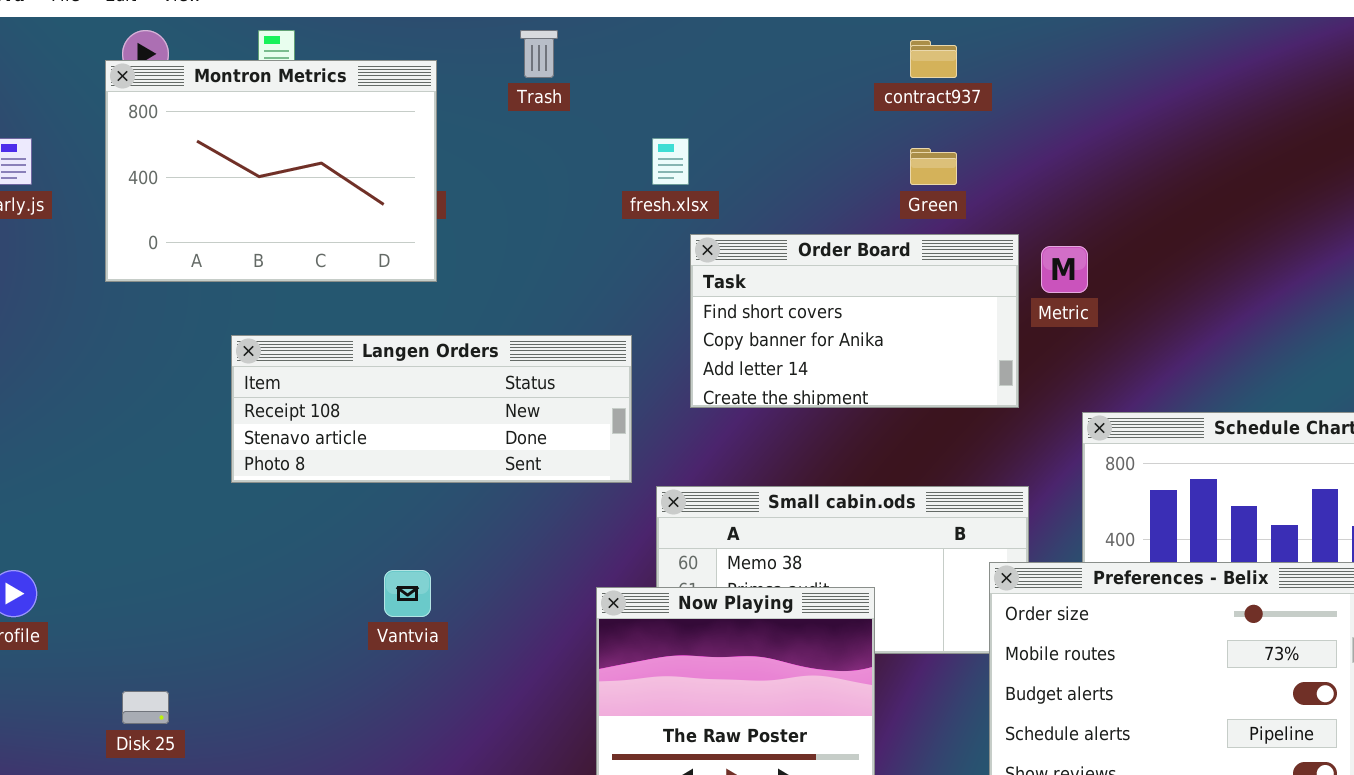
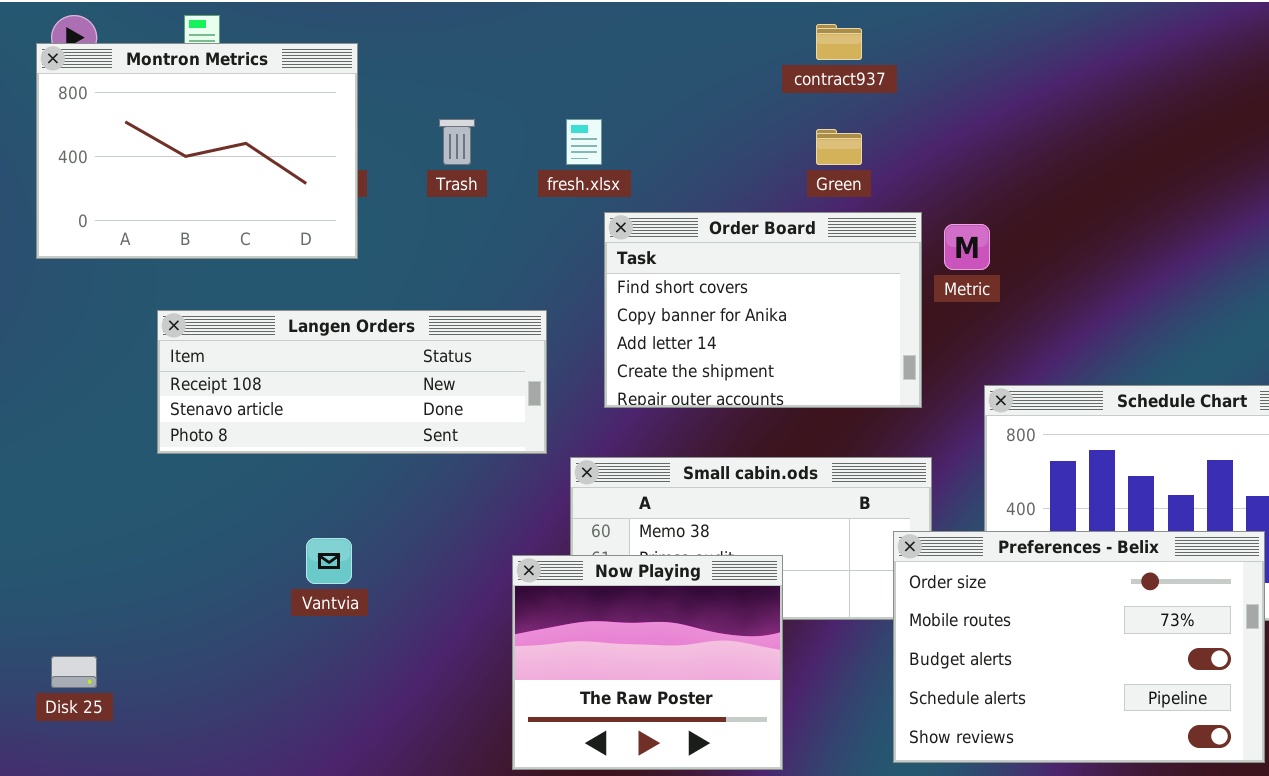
Trash: [520,30,558,78] -> [439,119,475,165], moved
Order Board: [690,234,1019,408] -> [604,212,922,408], resized

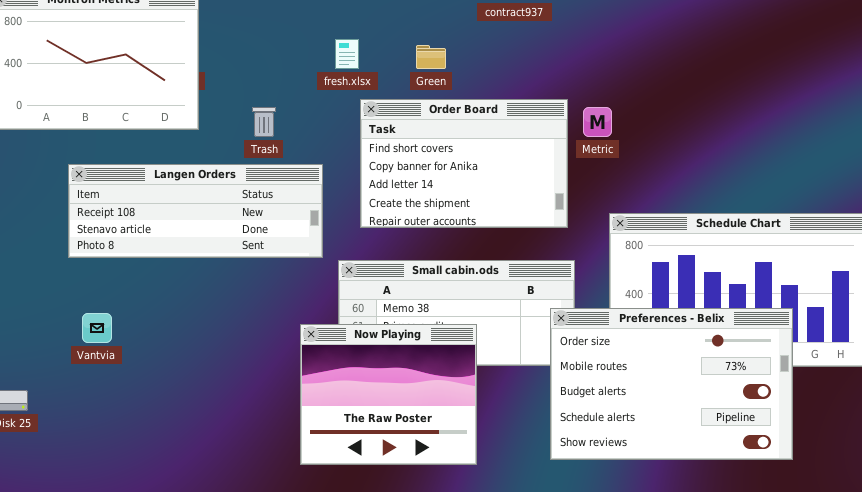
Trash: [439,119,475,165] -> [252,107,276,137], moved
Green: [816,129,862,165] -> [416,45,446,69], moved
Vantvia: [306,538,352,584] -> [82,313,112,343], moved

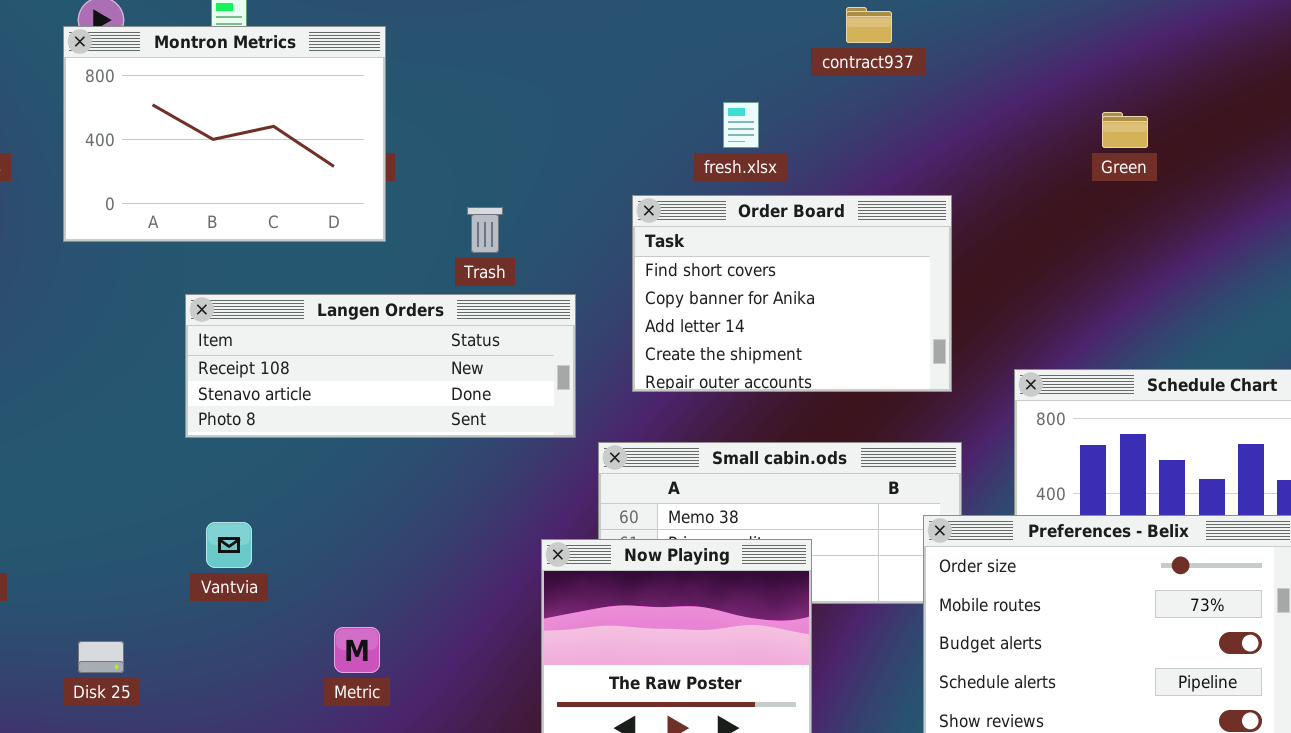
fresh.xlsx: [335,39,359,69] -> [723,102,759,148], moved
Green: [416,45,446,69] -> [1102,112,1148,148], moved
Metric: [583,107,612,137] -> [334,627,380,673], moved

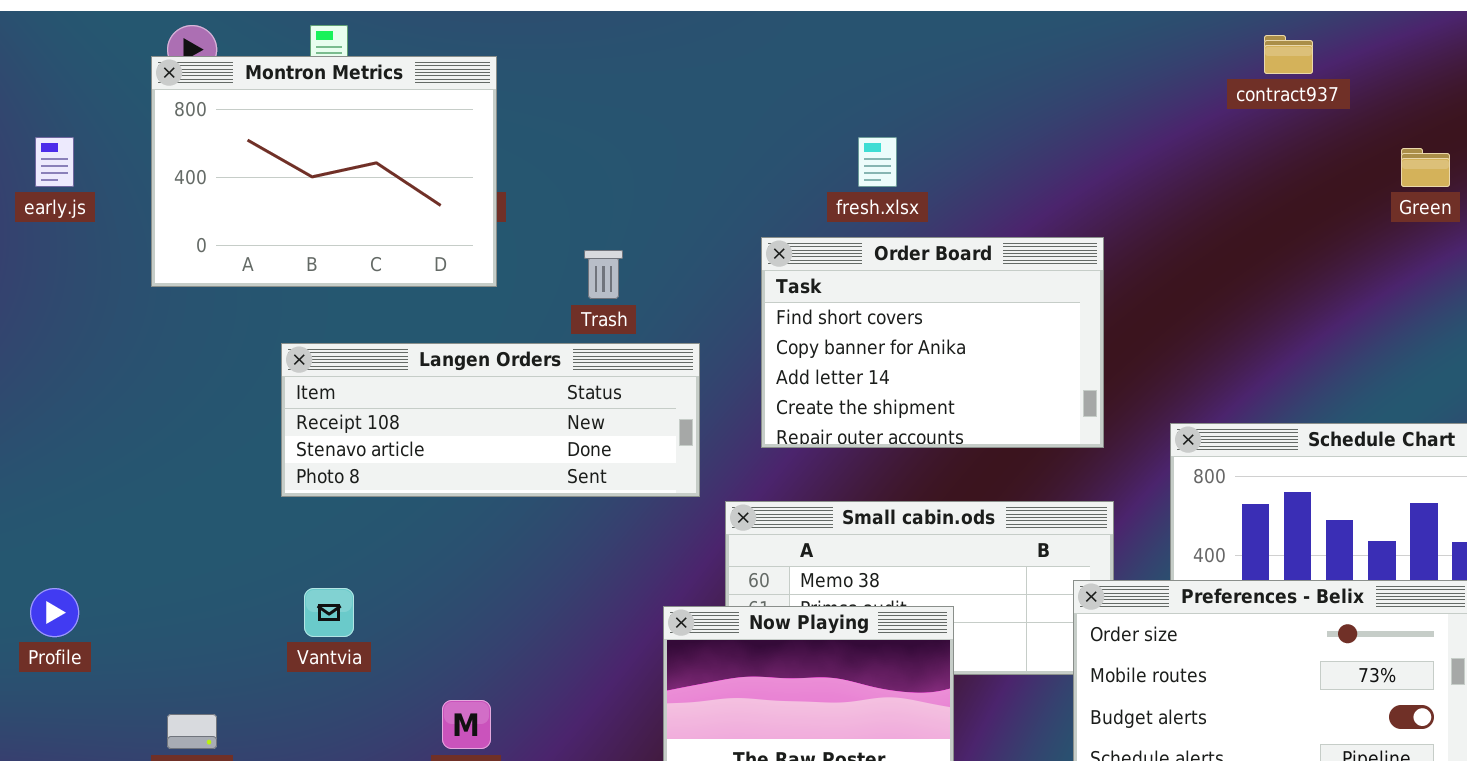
contract937: [846,7,892,43] -> [1264,35,1313,74], moved
Green: [1102,112,1148,148] -> [1401,148,1450,187], moved

